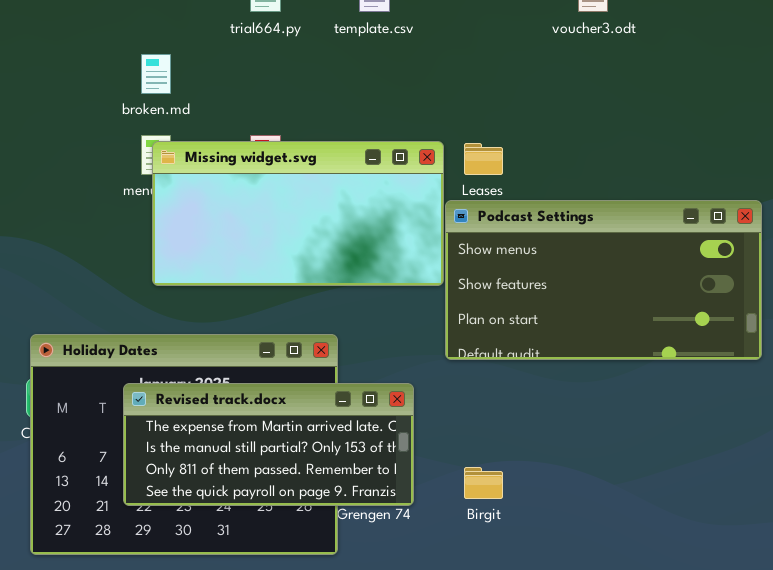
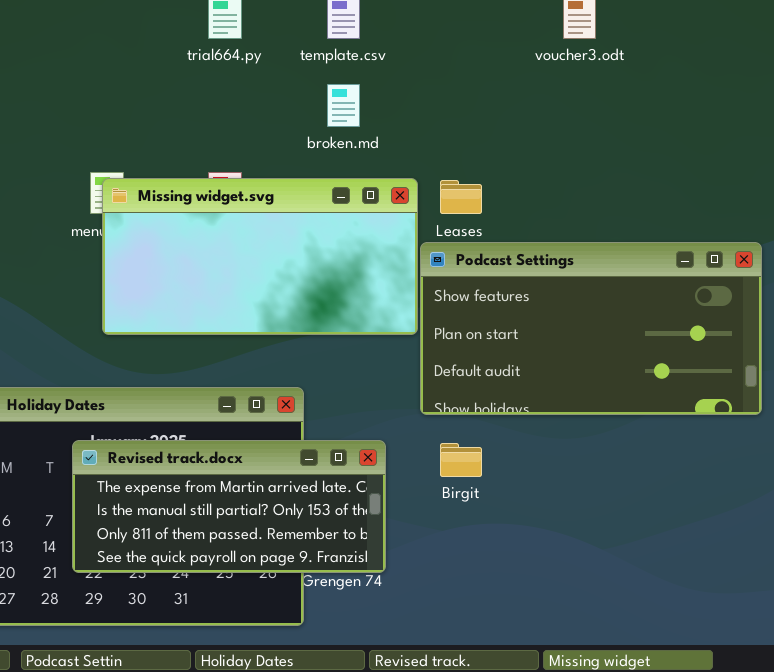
broken.md: [141,54,171,94] -> [327,84,360,127], moved
Podcast Settings: [445,200,762,360] -> [420,242,762,415], scrolled down 1 row
Birgit: [464,467,503,499] -> [440,443,482,477], moved

